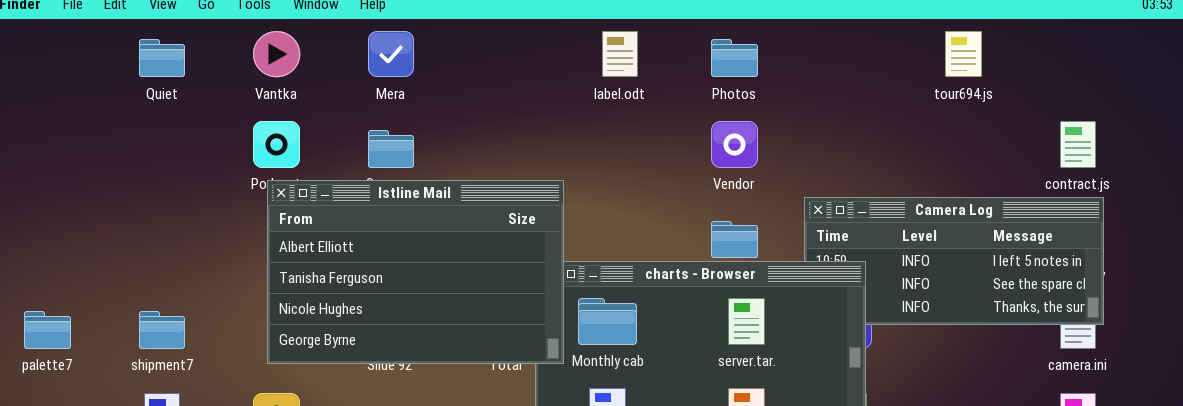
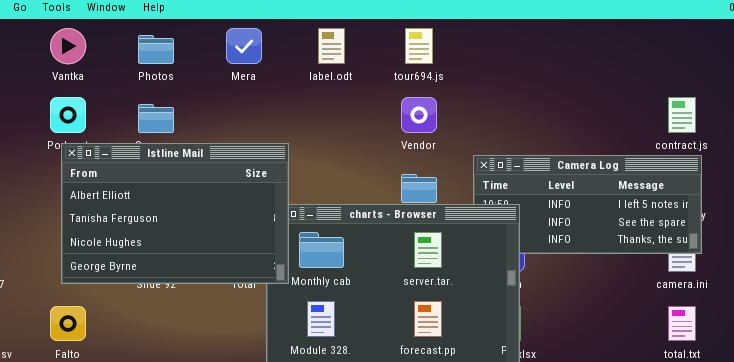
Mera: [368,31,414,77] -> [226,28,262,64], moved
tour694.js: [945,31,982,77] -> [405,28,433,64], moved
Photos: [711,39,758,77] -> [138,35,174,64], moved

